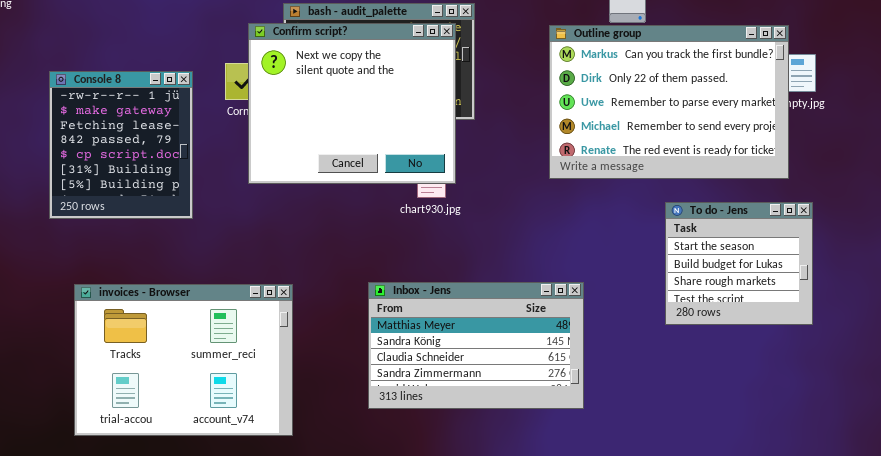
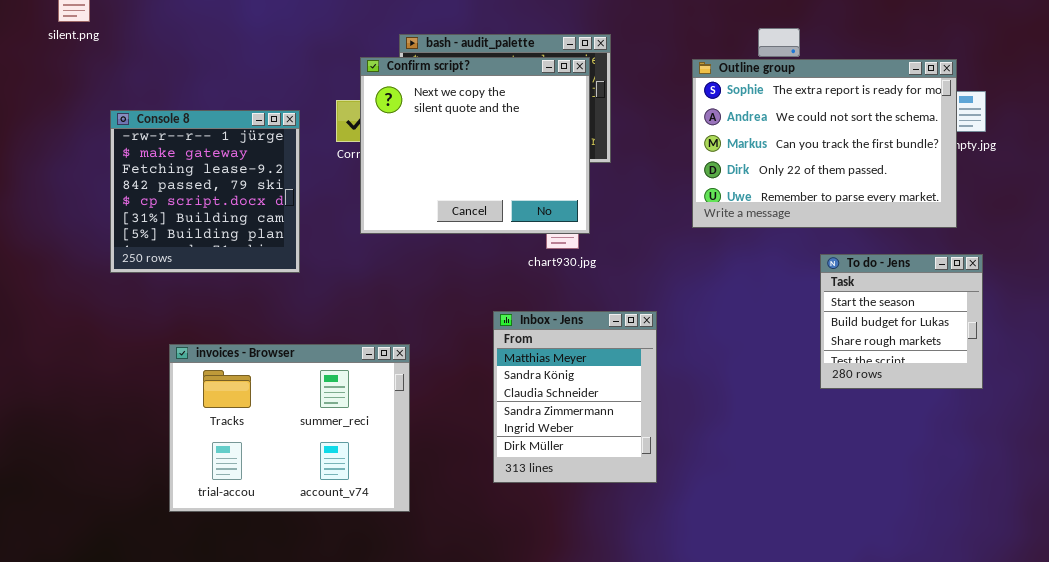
Outline group: [549,25,789,179] -> [692,59,957,228], scrolled up 2 rows
Console 8: [49,71,193,219] -> [110,110,300,273], resized
Inbox - Jens: [368,282,584,409] -> [493,311,657,483], resized

